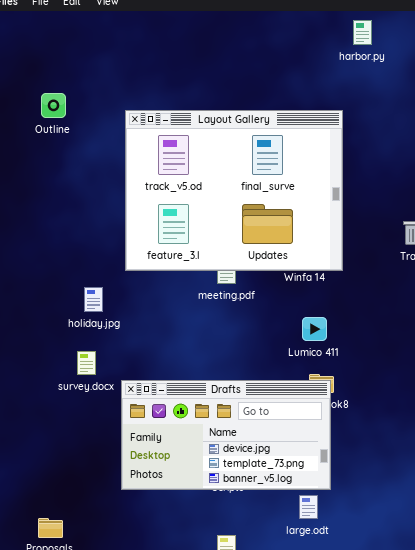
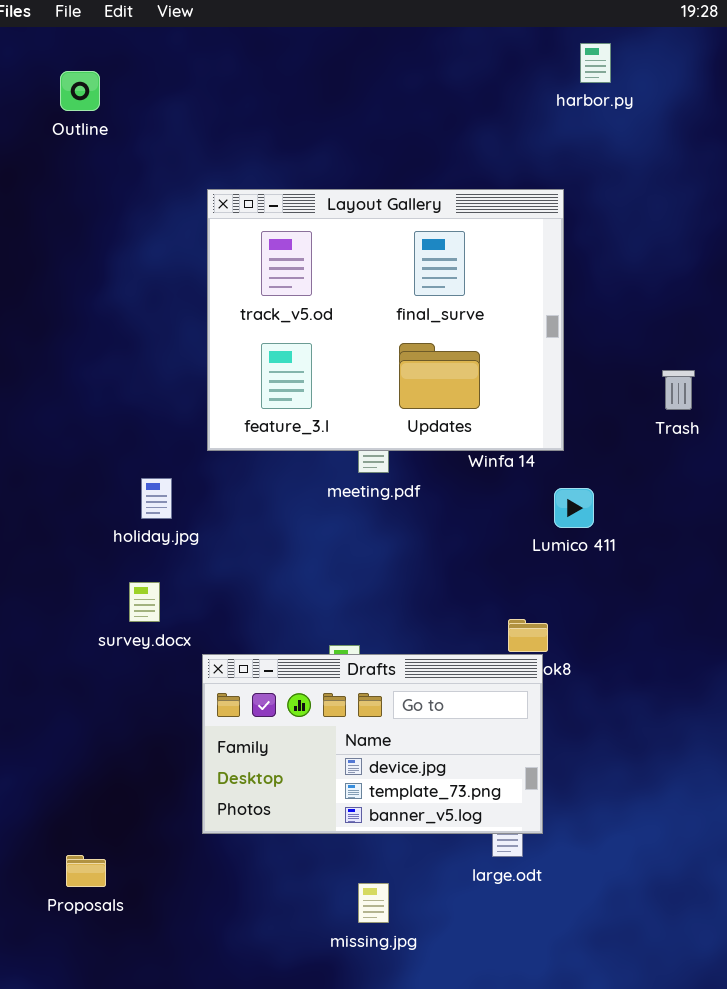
Outline: [41,93,66,118] -> [60,71,100,111], moved
Lumico 411: [302,317,327,341] -> [554,488,594,528], moved
Drafts: [121,380,331,490] -> [202,654,543,834], moved

